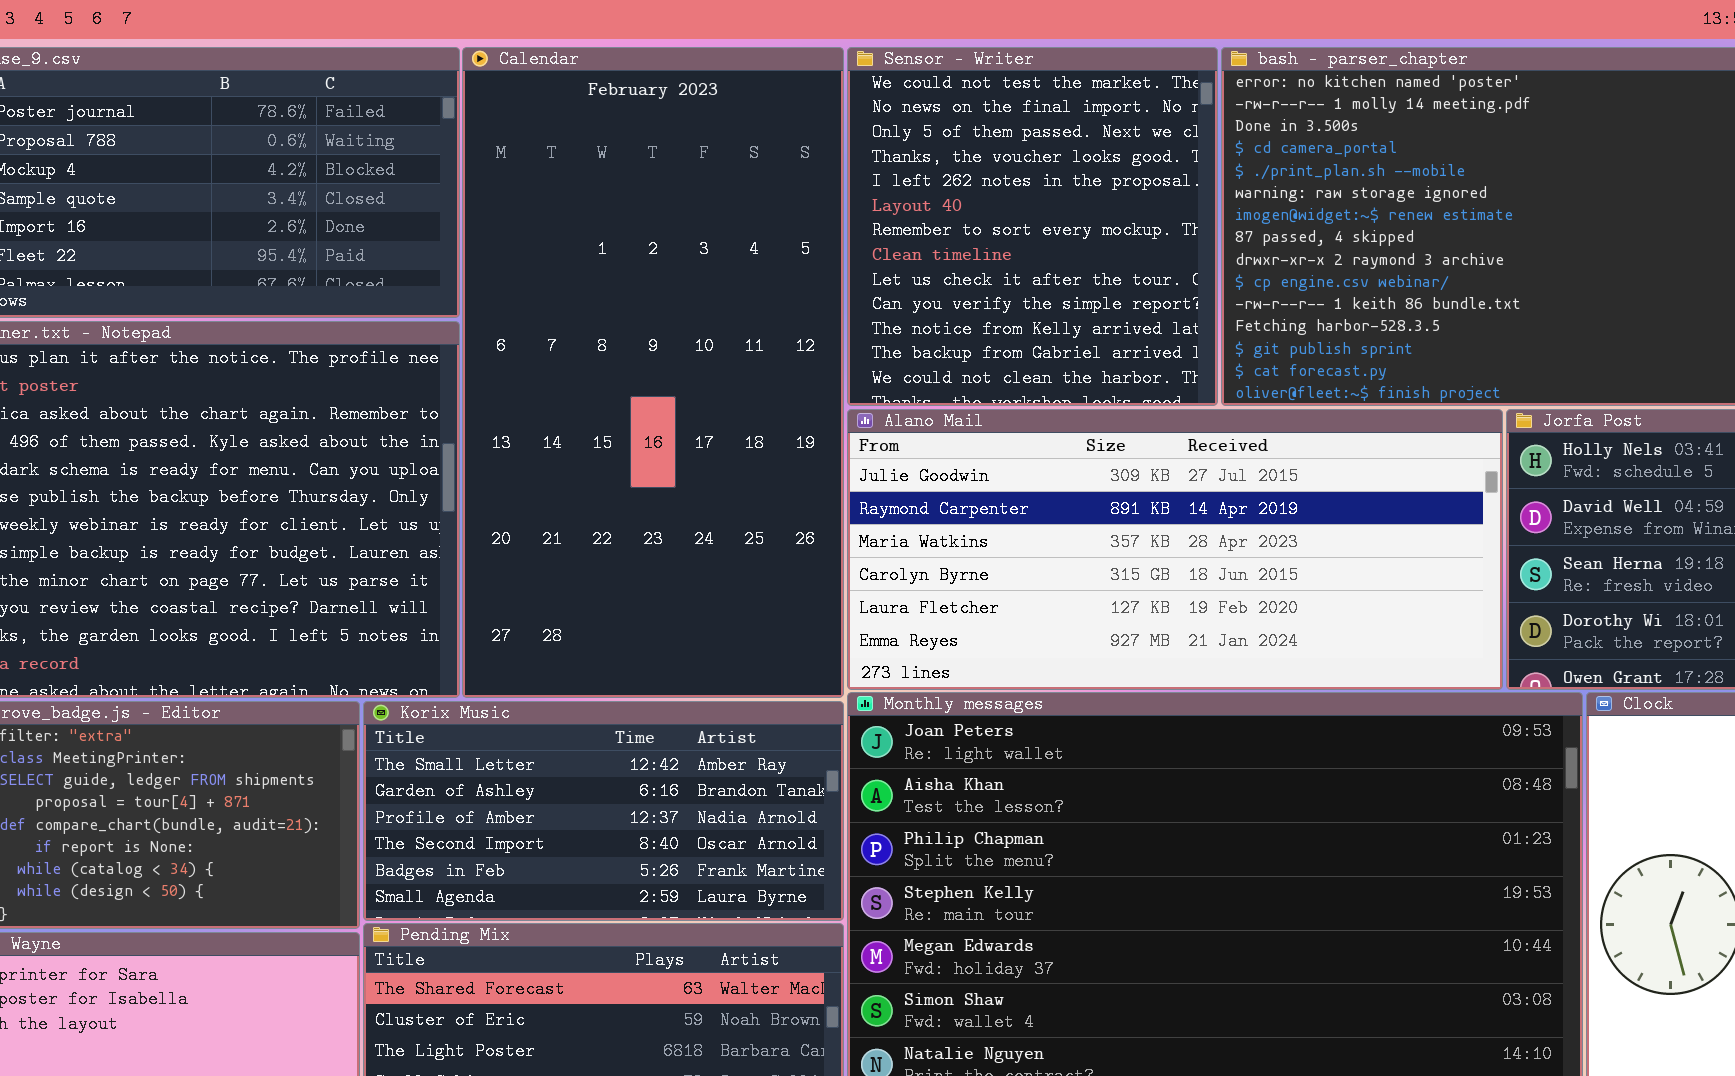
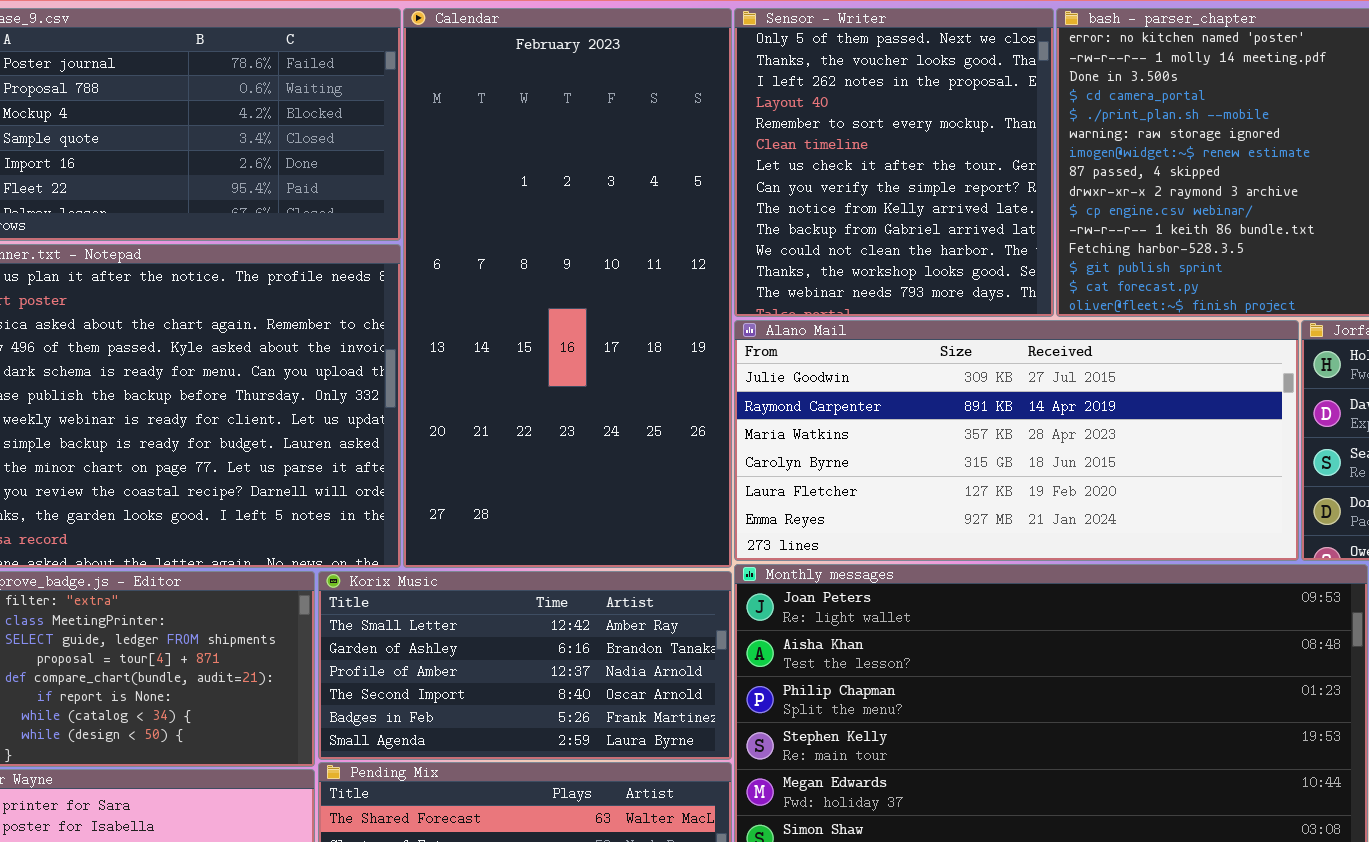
Sensor - Writer: [847,47,1218,406] -> [734,8,1054,317], scrolled down 2 rows

